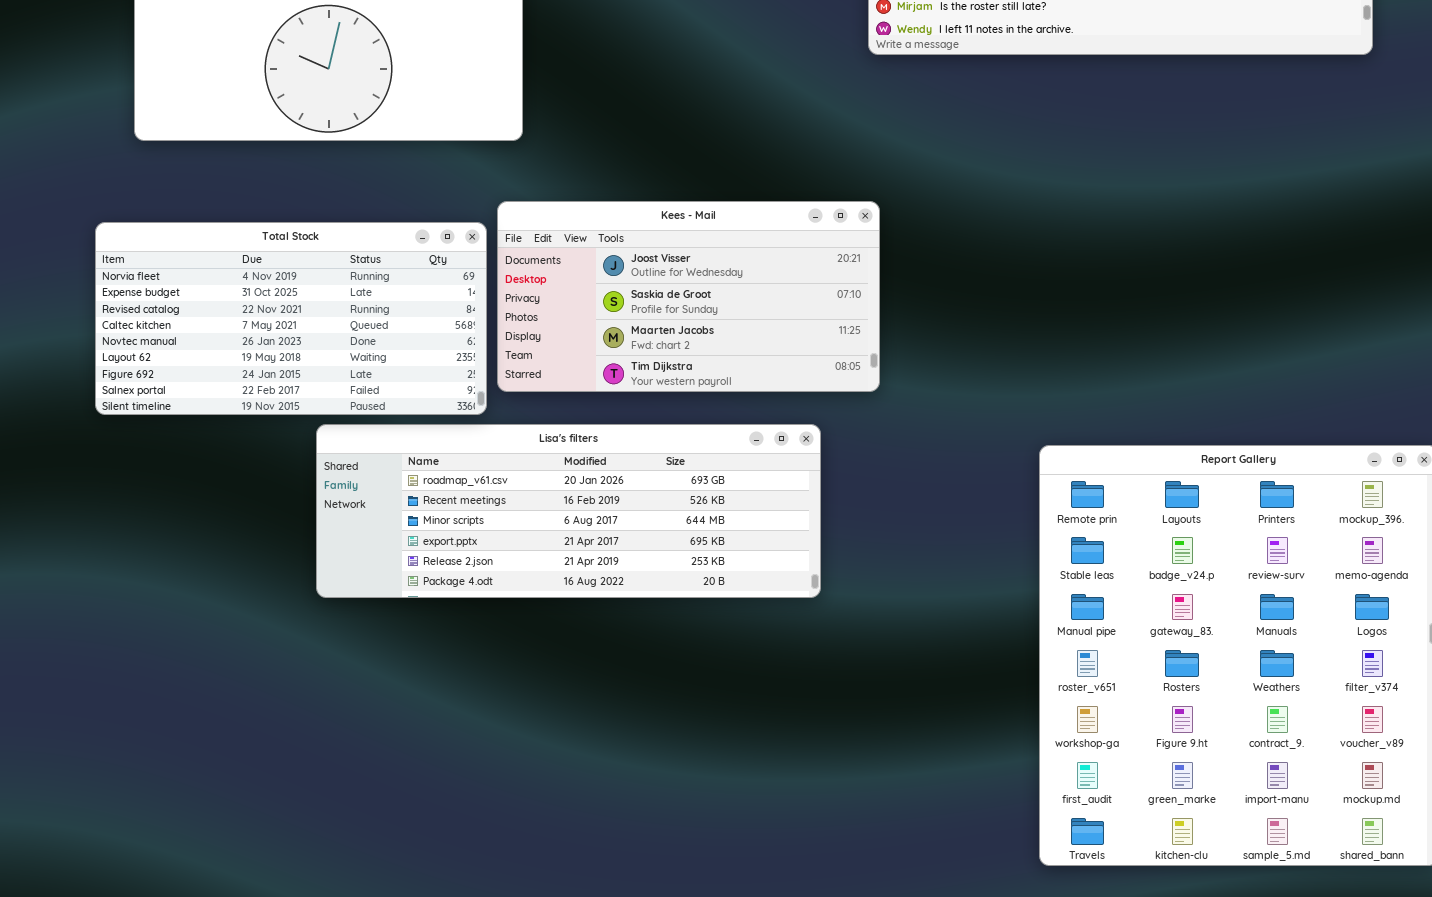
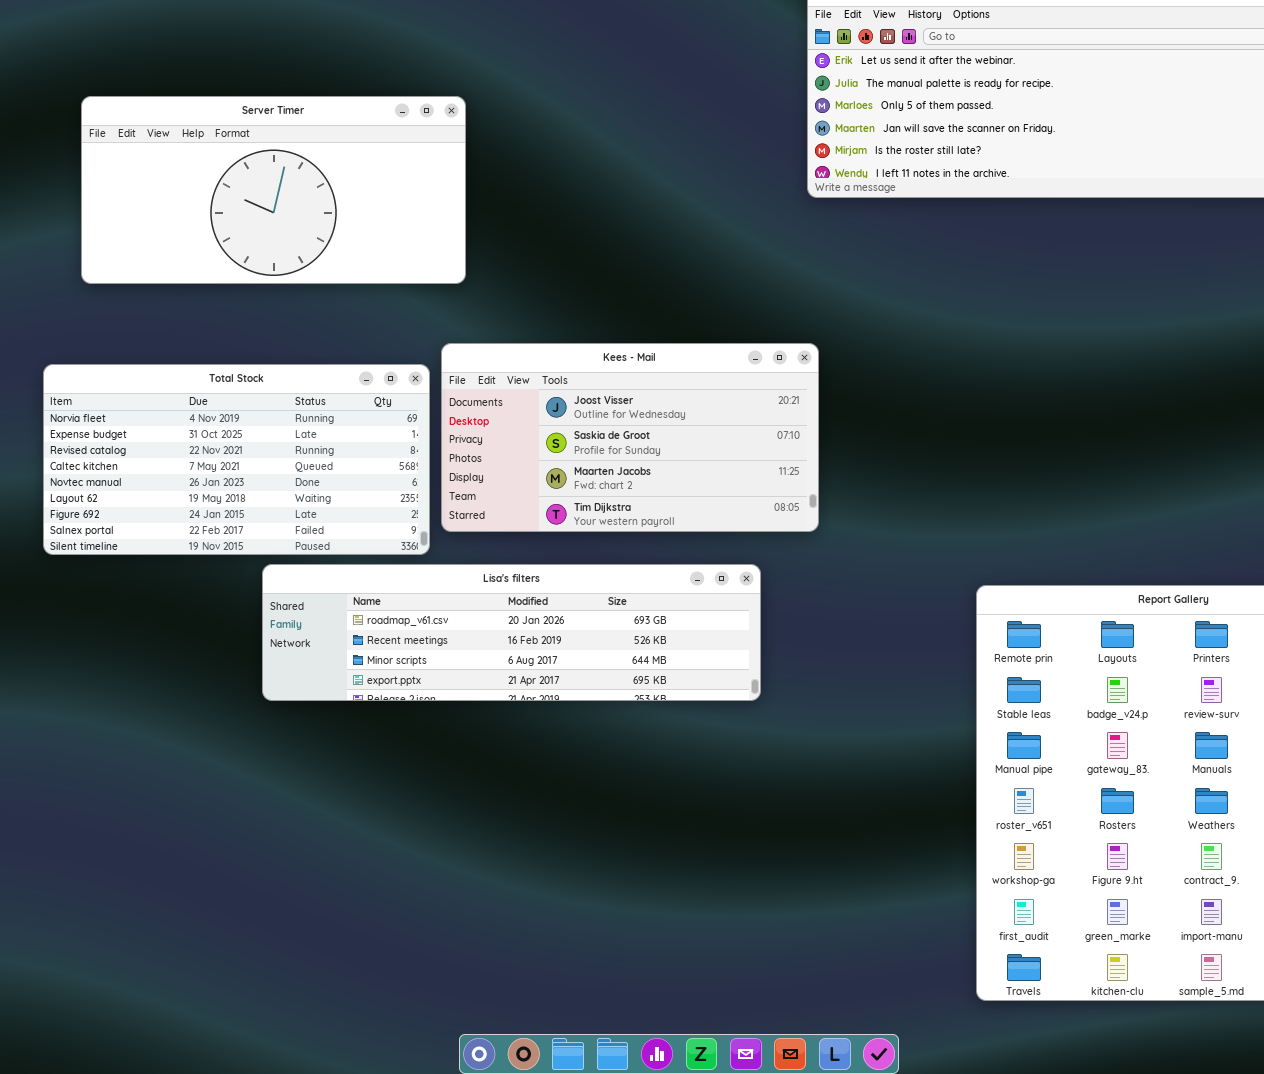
Lisa's filters: [316,424,821,598] -> [262,564,761,701], resized

